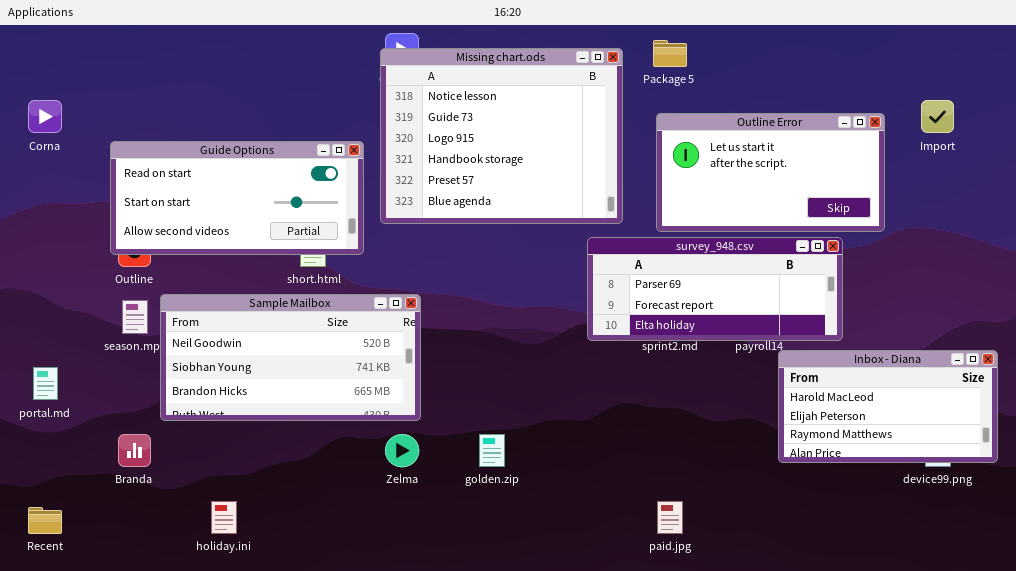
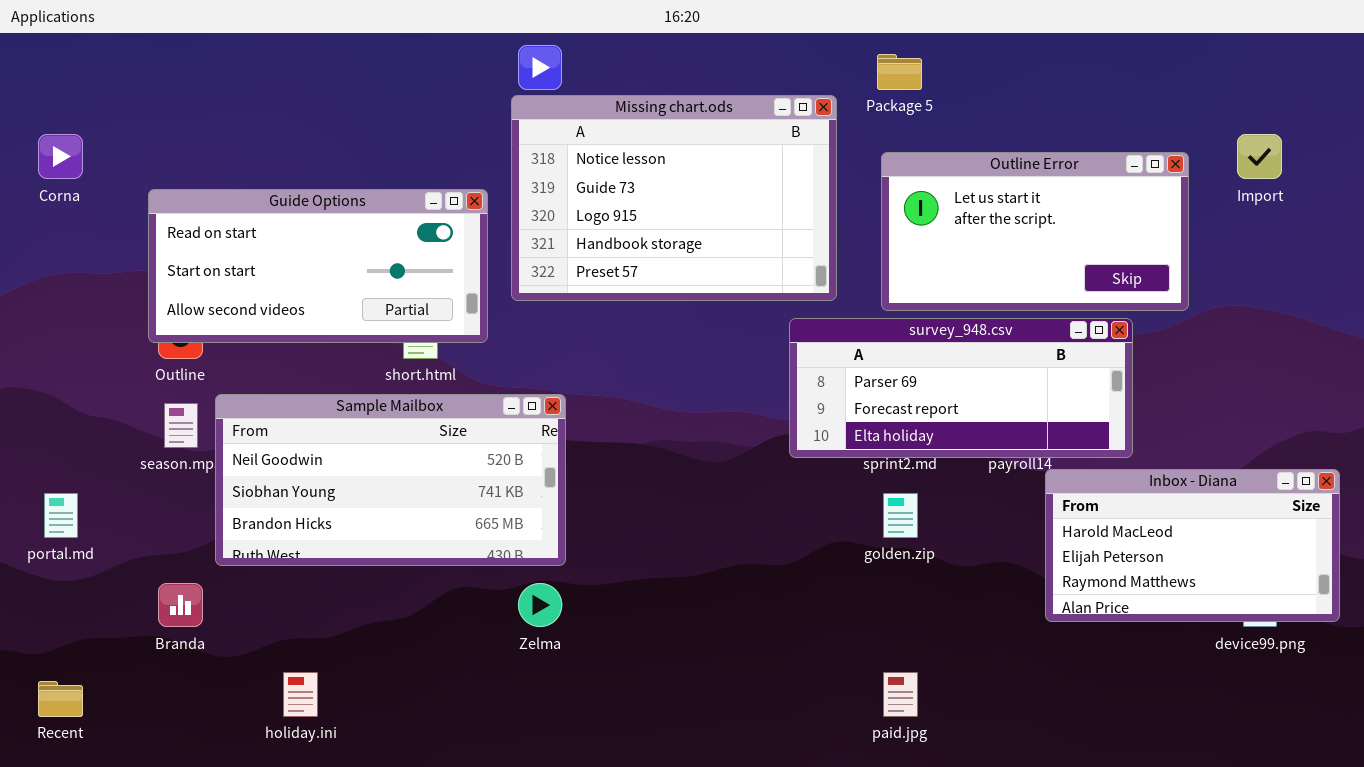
Missing chart.ods: [380,48,623,224] -> [511,95,837,301], resized
golden.zip: [479,434,505,467] -> [883,493,918,538], moved

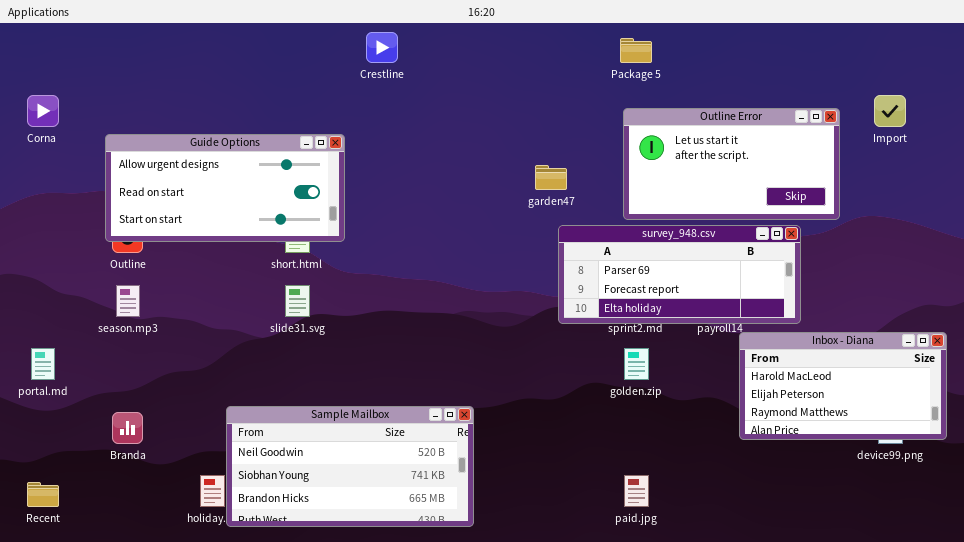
Missing chart.ods: [511,95,837,301] -> none, closed
Guide Options: [148,189,488,343] -> [105,134,345,242], scrolled up 1 row
Sample Mailbox: [215,394,566,566] -> [226,406,474,527], moved

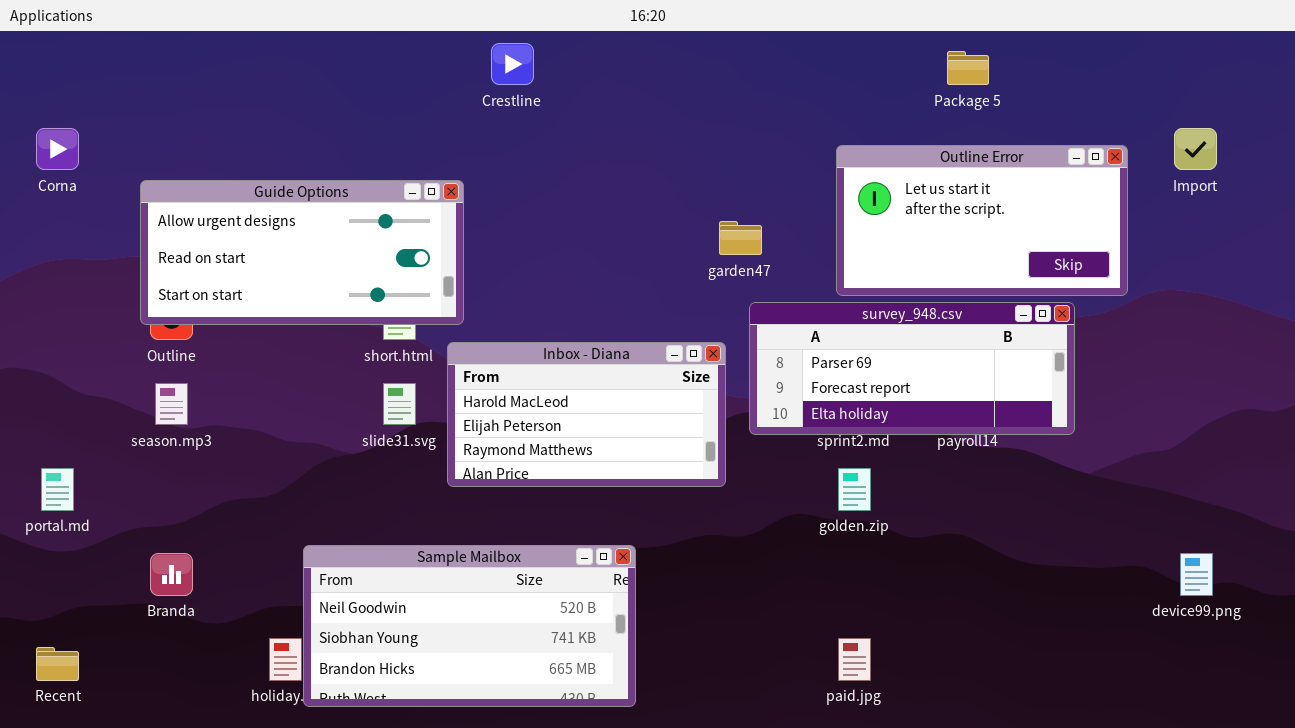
Package 5: [620,38,652,63] -> [947,51,989,85], moved
Inbox - Diana: [739,332,947,440] -> [447,342,726,487], moved

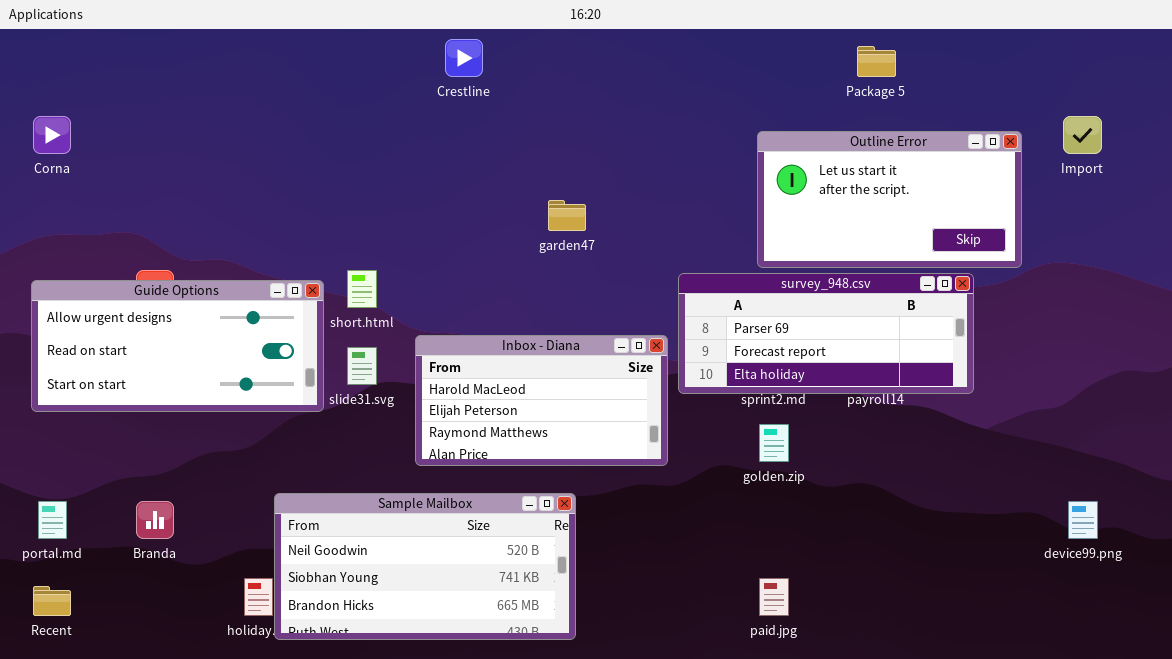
Guide Options: [140,180,464,325] -> [31,280,324,412], moved
garden47: [719,221,762,255] -> [548,200,586,231], moved
Inbox - Diana: [447,342,726,487] -> [415,335,668,466], moved
portal.md: [41,468,74,511] -> [38,501,67,539], moved

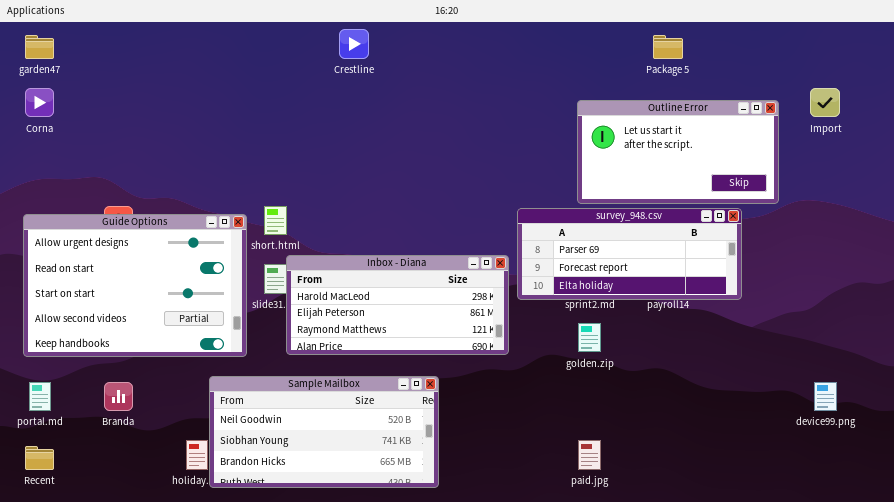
garden47: [548,200,586,231] -> [25,35,54,59], moved
Guide Options: [31,280,324,412] -> [23,214,247,357], resized
Inbox - Diana: [415,335,668,466] -> [286,255,509,355], resized

